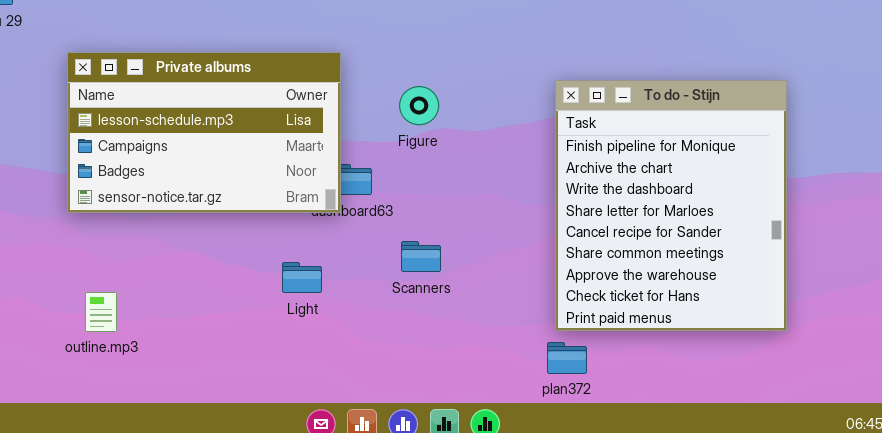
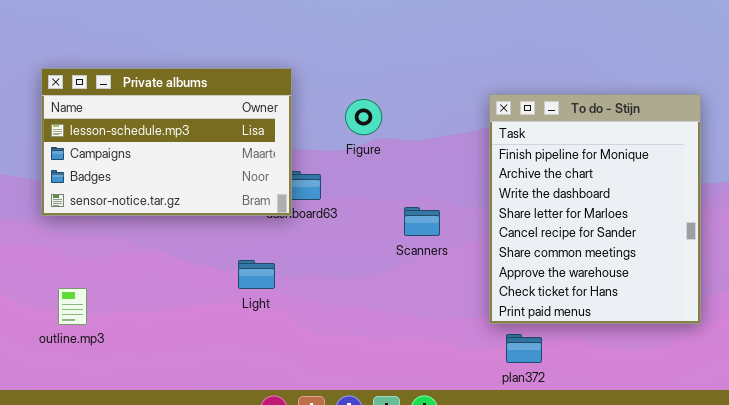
Scanners: [401,241,441,272] -> [404,207,440,236], moved
plan372: [547,342,587,374] -> [506,334,542,363], moved

